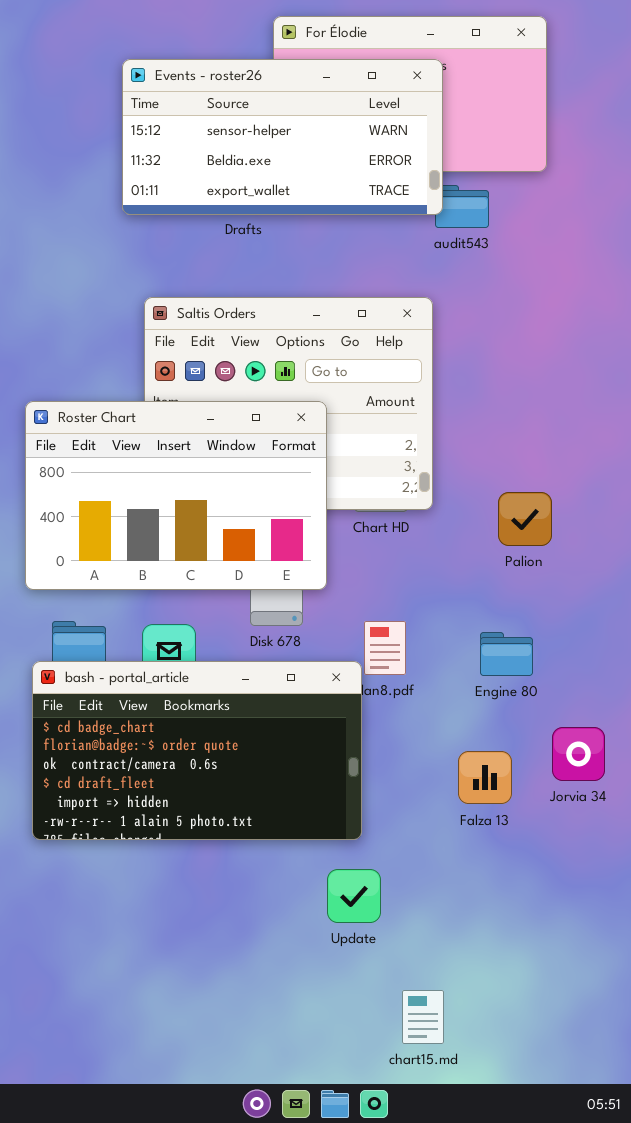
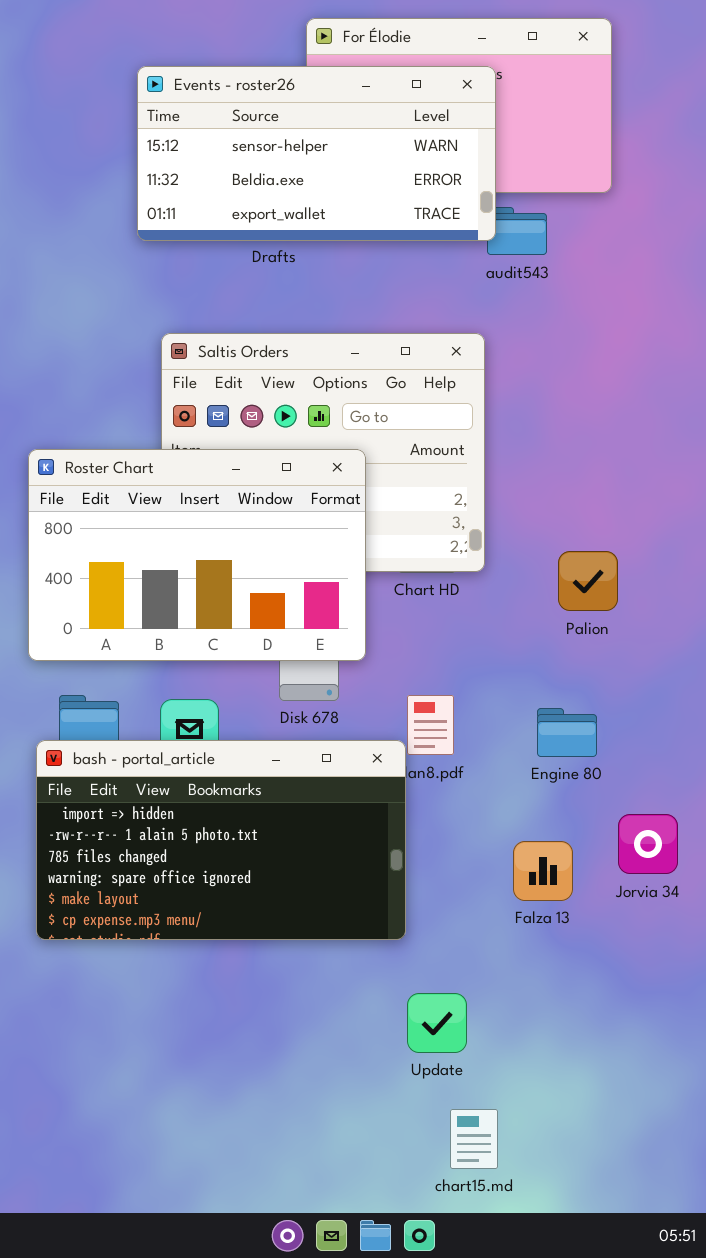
bash - portal_article: [32,661,362,840] -> [36,740,406,940], scrolled down 4 rows
Update: [327,869,381,923] -> [407,993,467,1053], moved

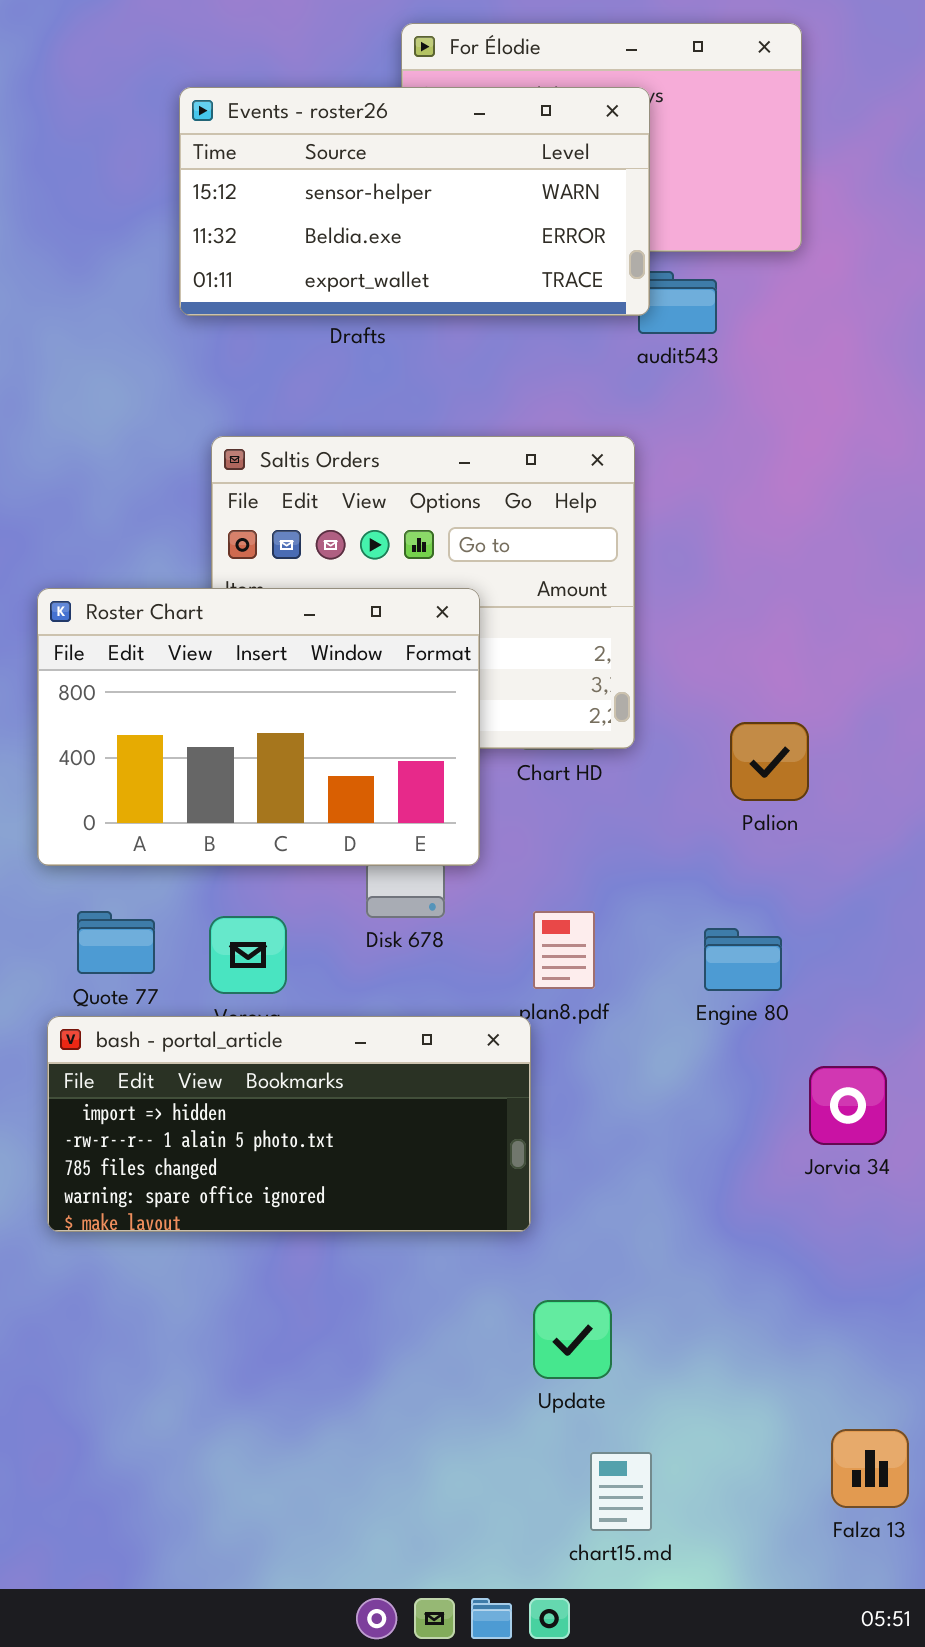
bash - portal_article: [36,740,406,940] -> [47,1016,531,1232], resized
Falza 13: [513,841,573,901] -> [831,1429,909,1508], moved

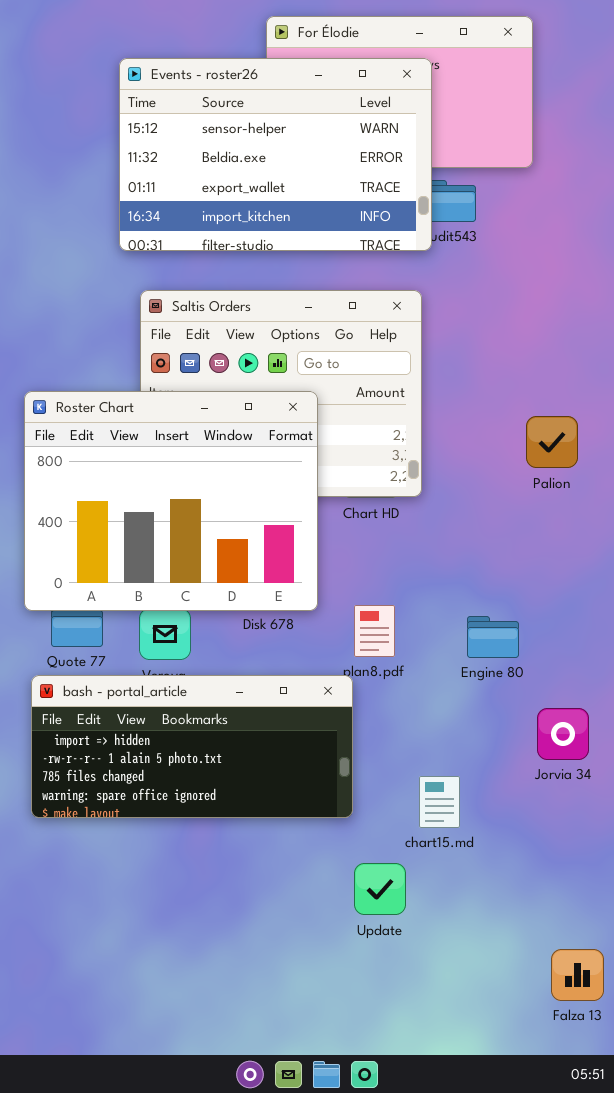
Events - roster26: [179,87,650,316] -> [119,58,432,251], resized
Roster Chart: [37,588,480,866] -> [24,391,318,611], resized
Palion: [730,722,809,801] -> [526,416,578,468], moved
chart15.md: [590,1452,652,1531] -> [419,776,460,828], moved

